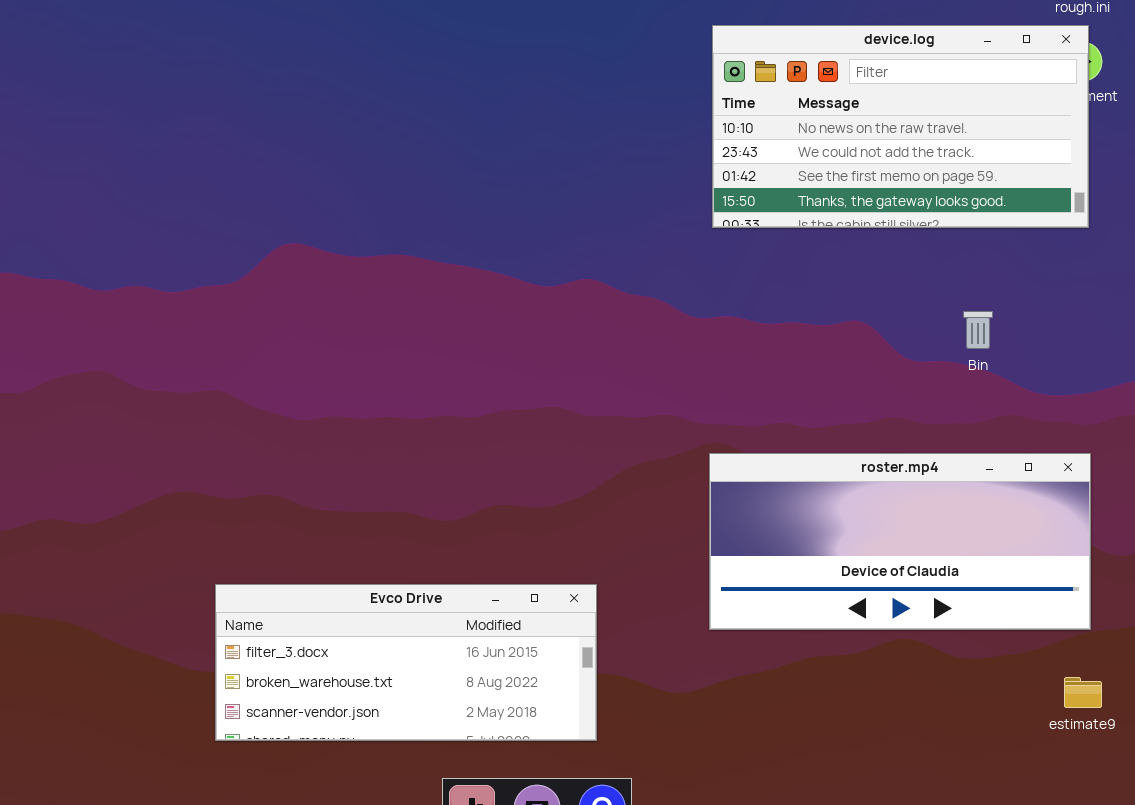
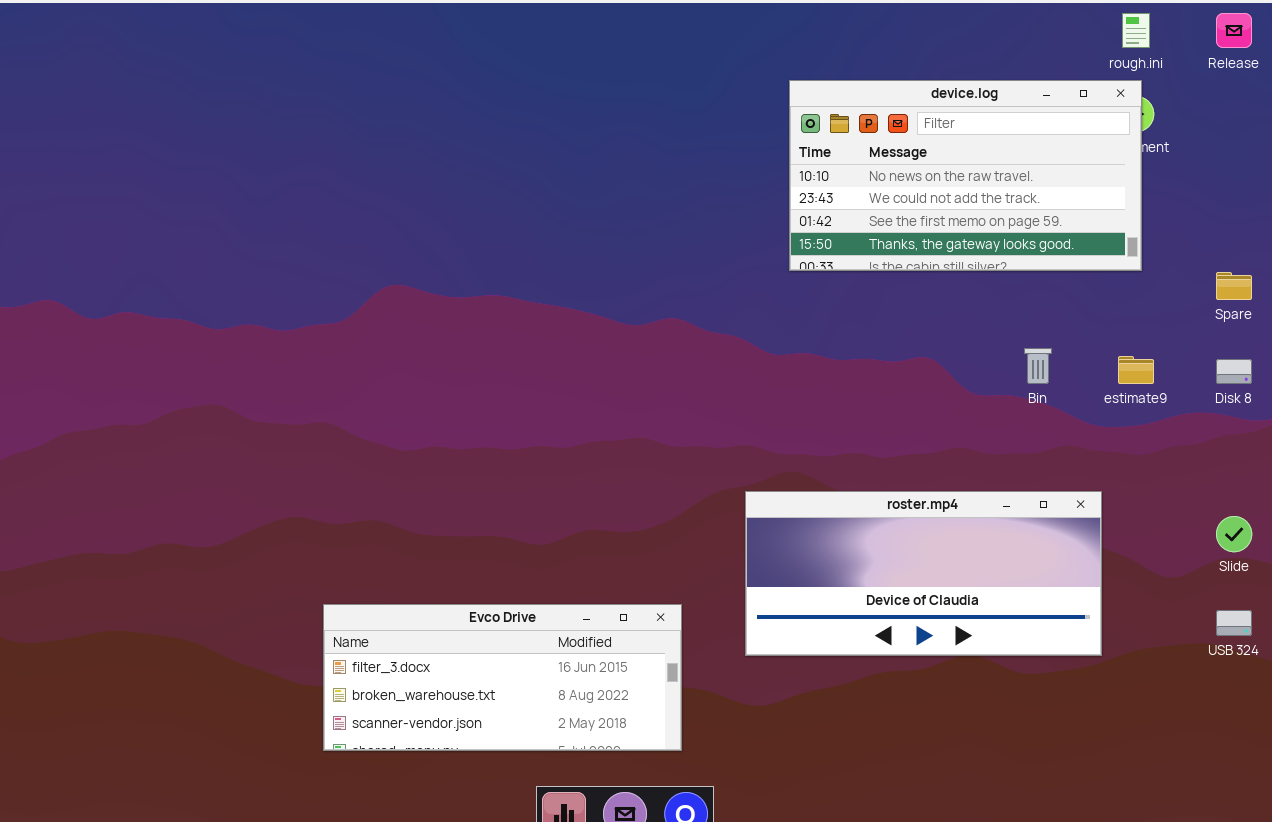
roster.mp4: [709,453,1091,630] -> [745,491,1102,656], moved
estimate9: [1064,677,1102,708] -> [1118,356,1154,384], moved

